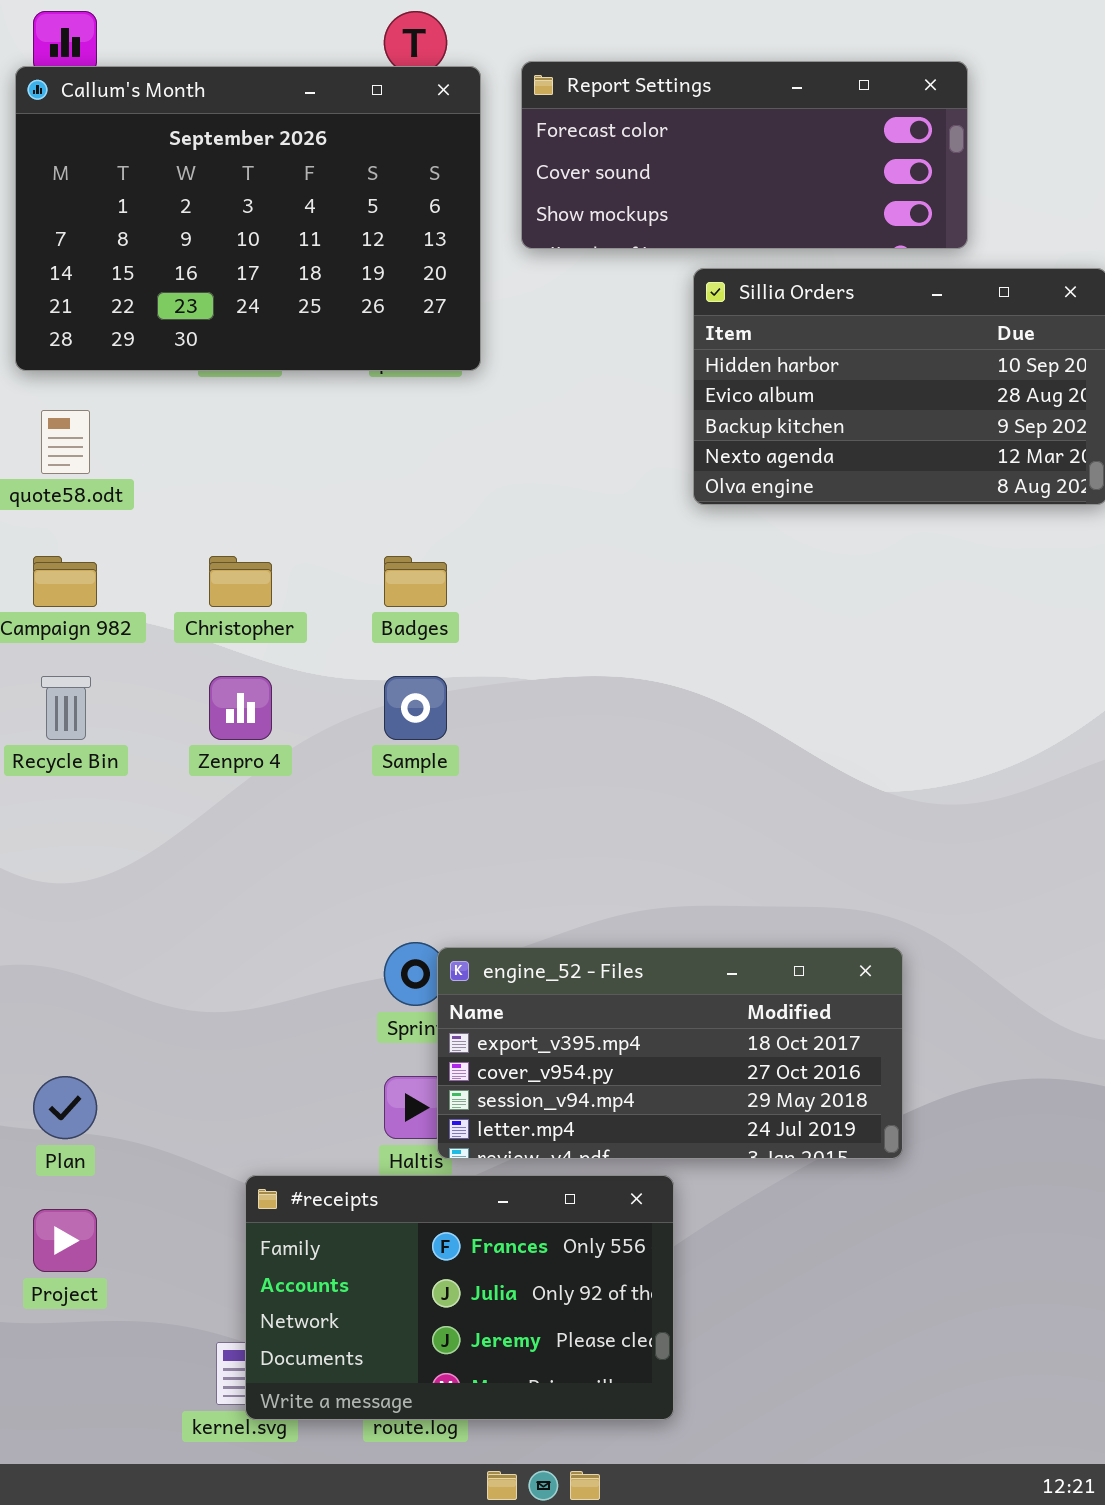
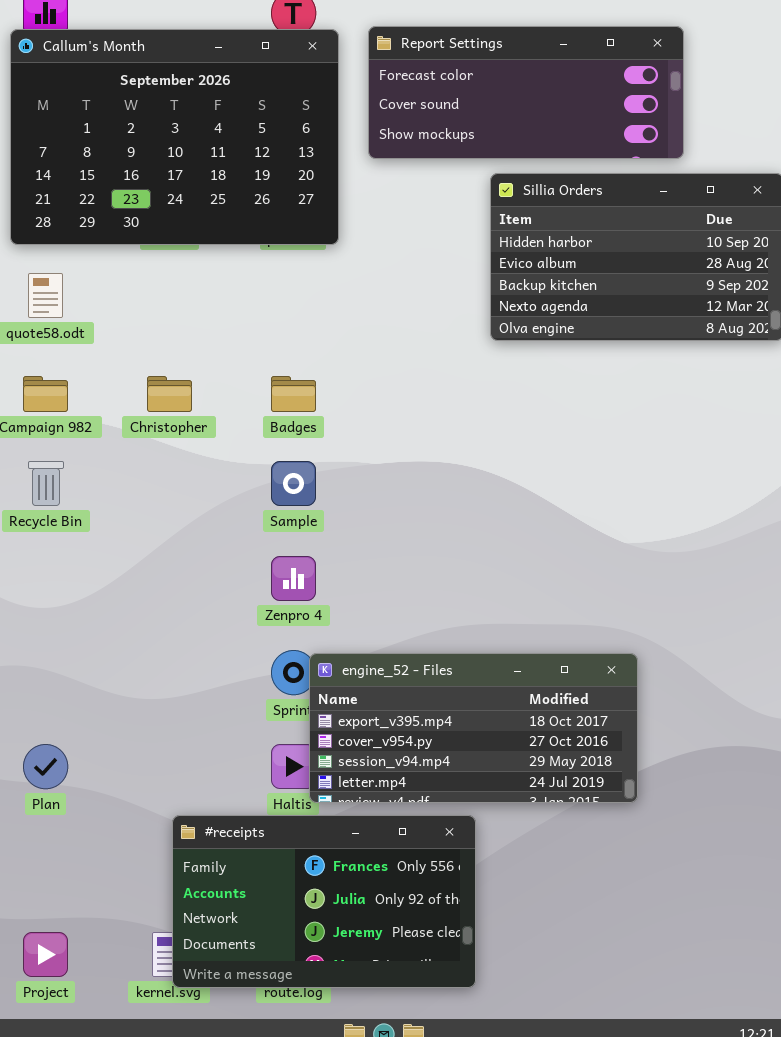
Zenpro 4: [209,676,272,740] -> [271,556,316,601], moved
Project: [33,1209,97,1272] -> [23,932,68,977], moved

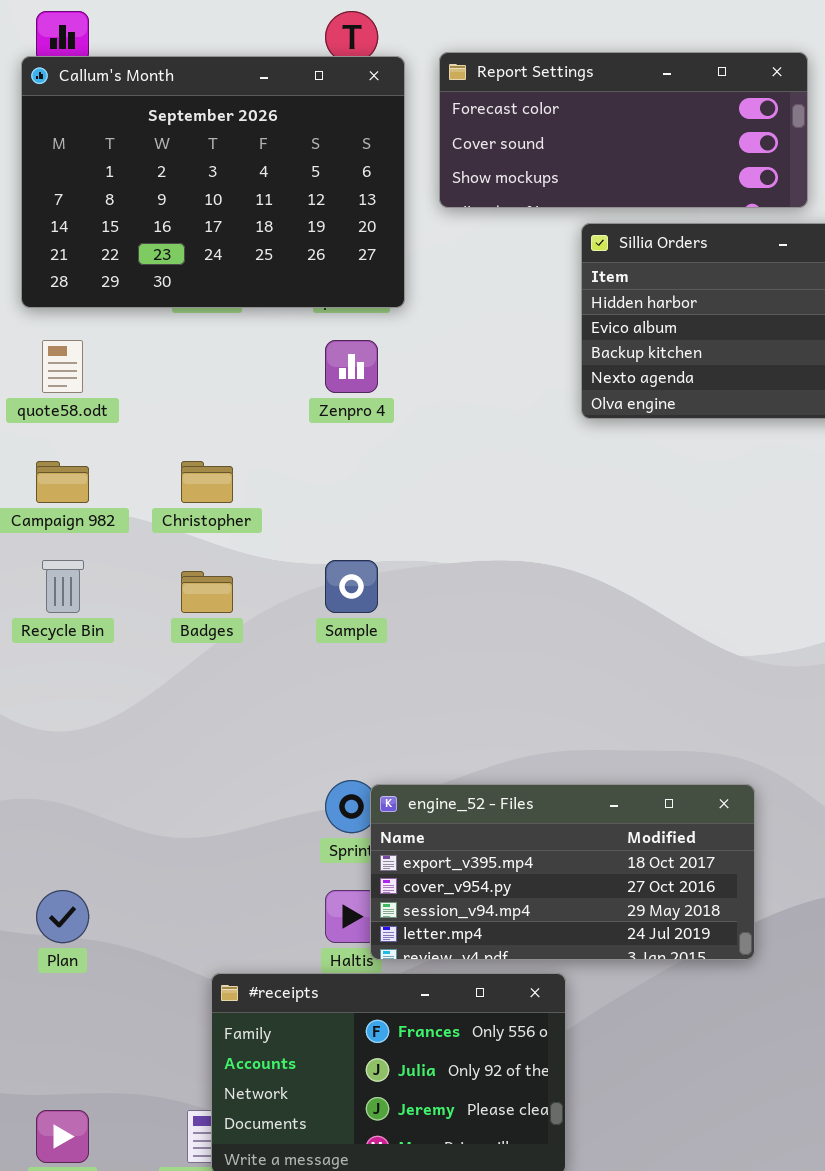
Badges: [271,376,316,412] -> [181,571,233,613], moved
Zenpro 4: [271,556,316,601] -> [325,340,378,393], moved

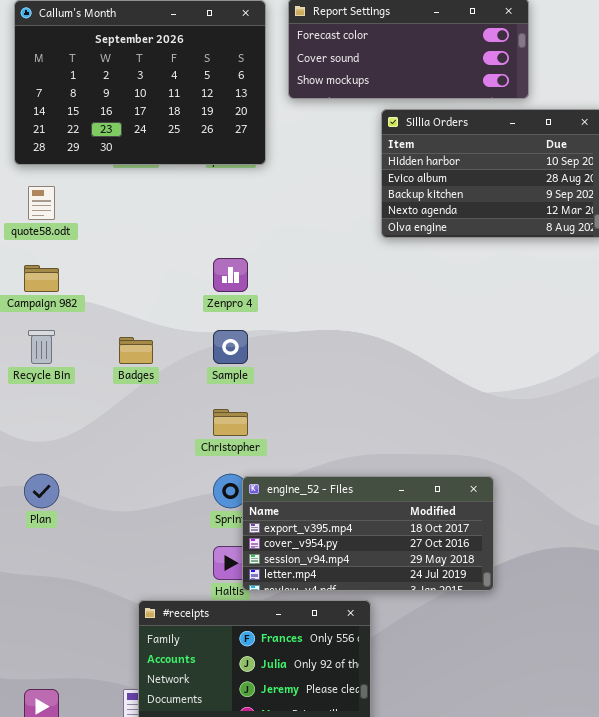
Zenpro 4: [325,340,378,393] -> [213,258,248,292], moved
Christopher: [181,461,233,503] -> [213,409,248,436], moved
Plan: [36,890,89,943] -> [24,474,59,508], moved

